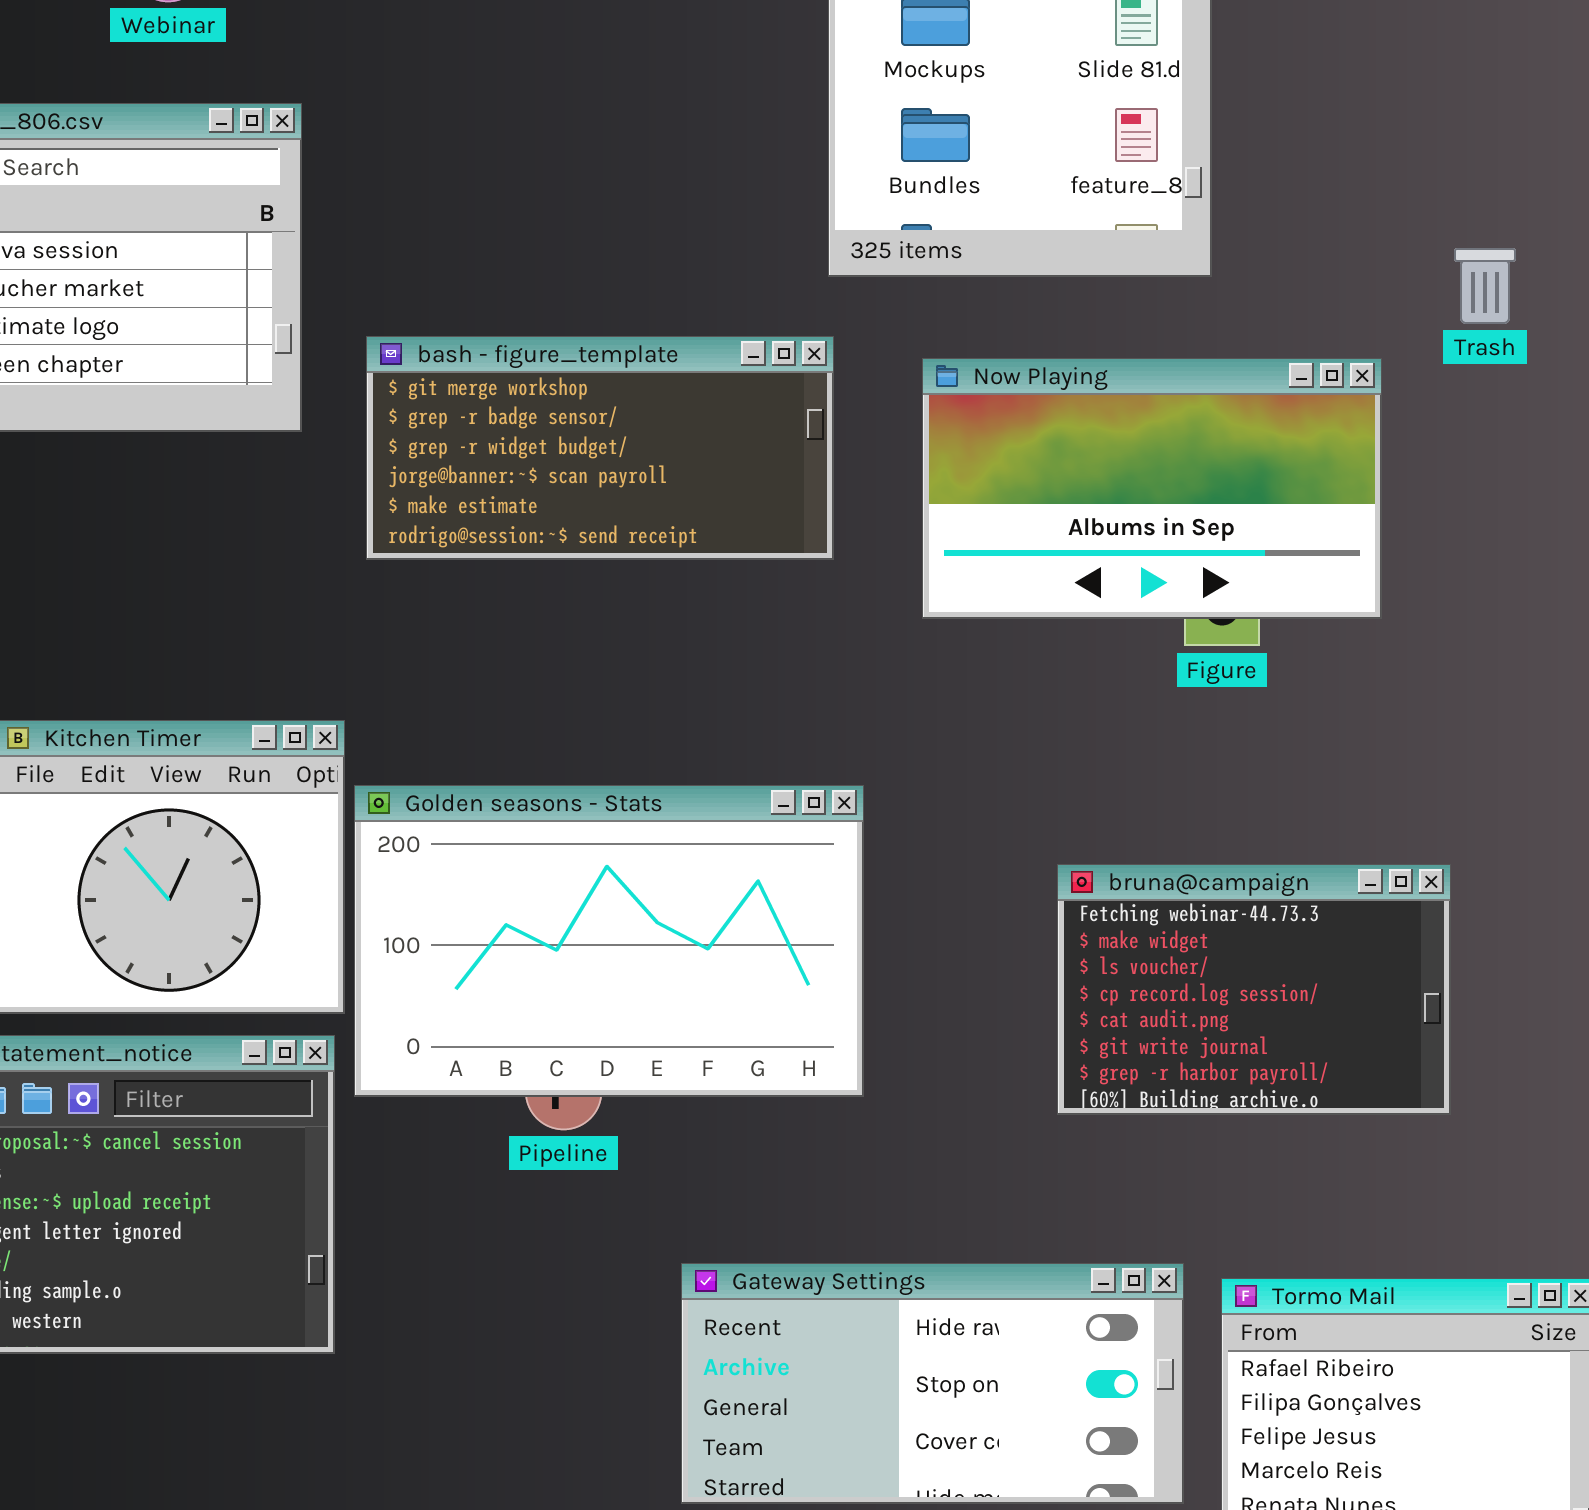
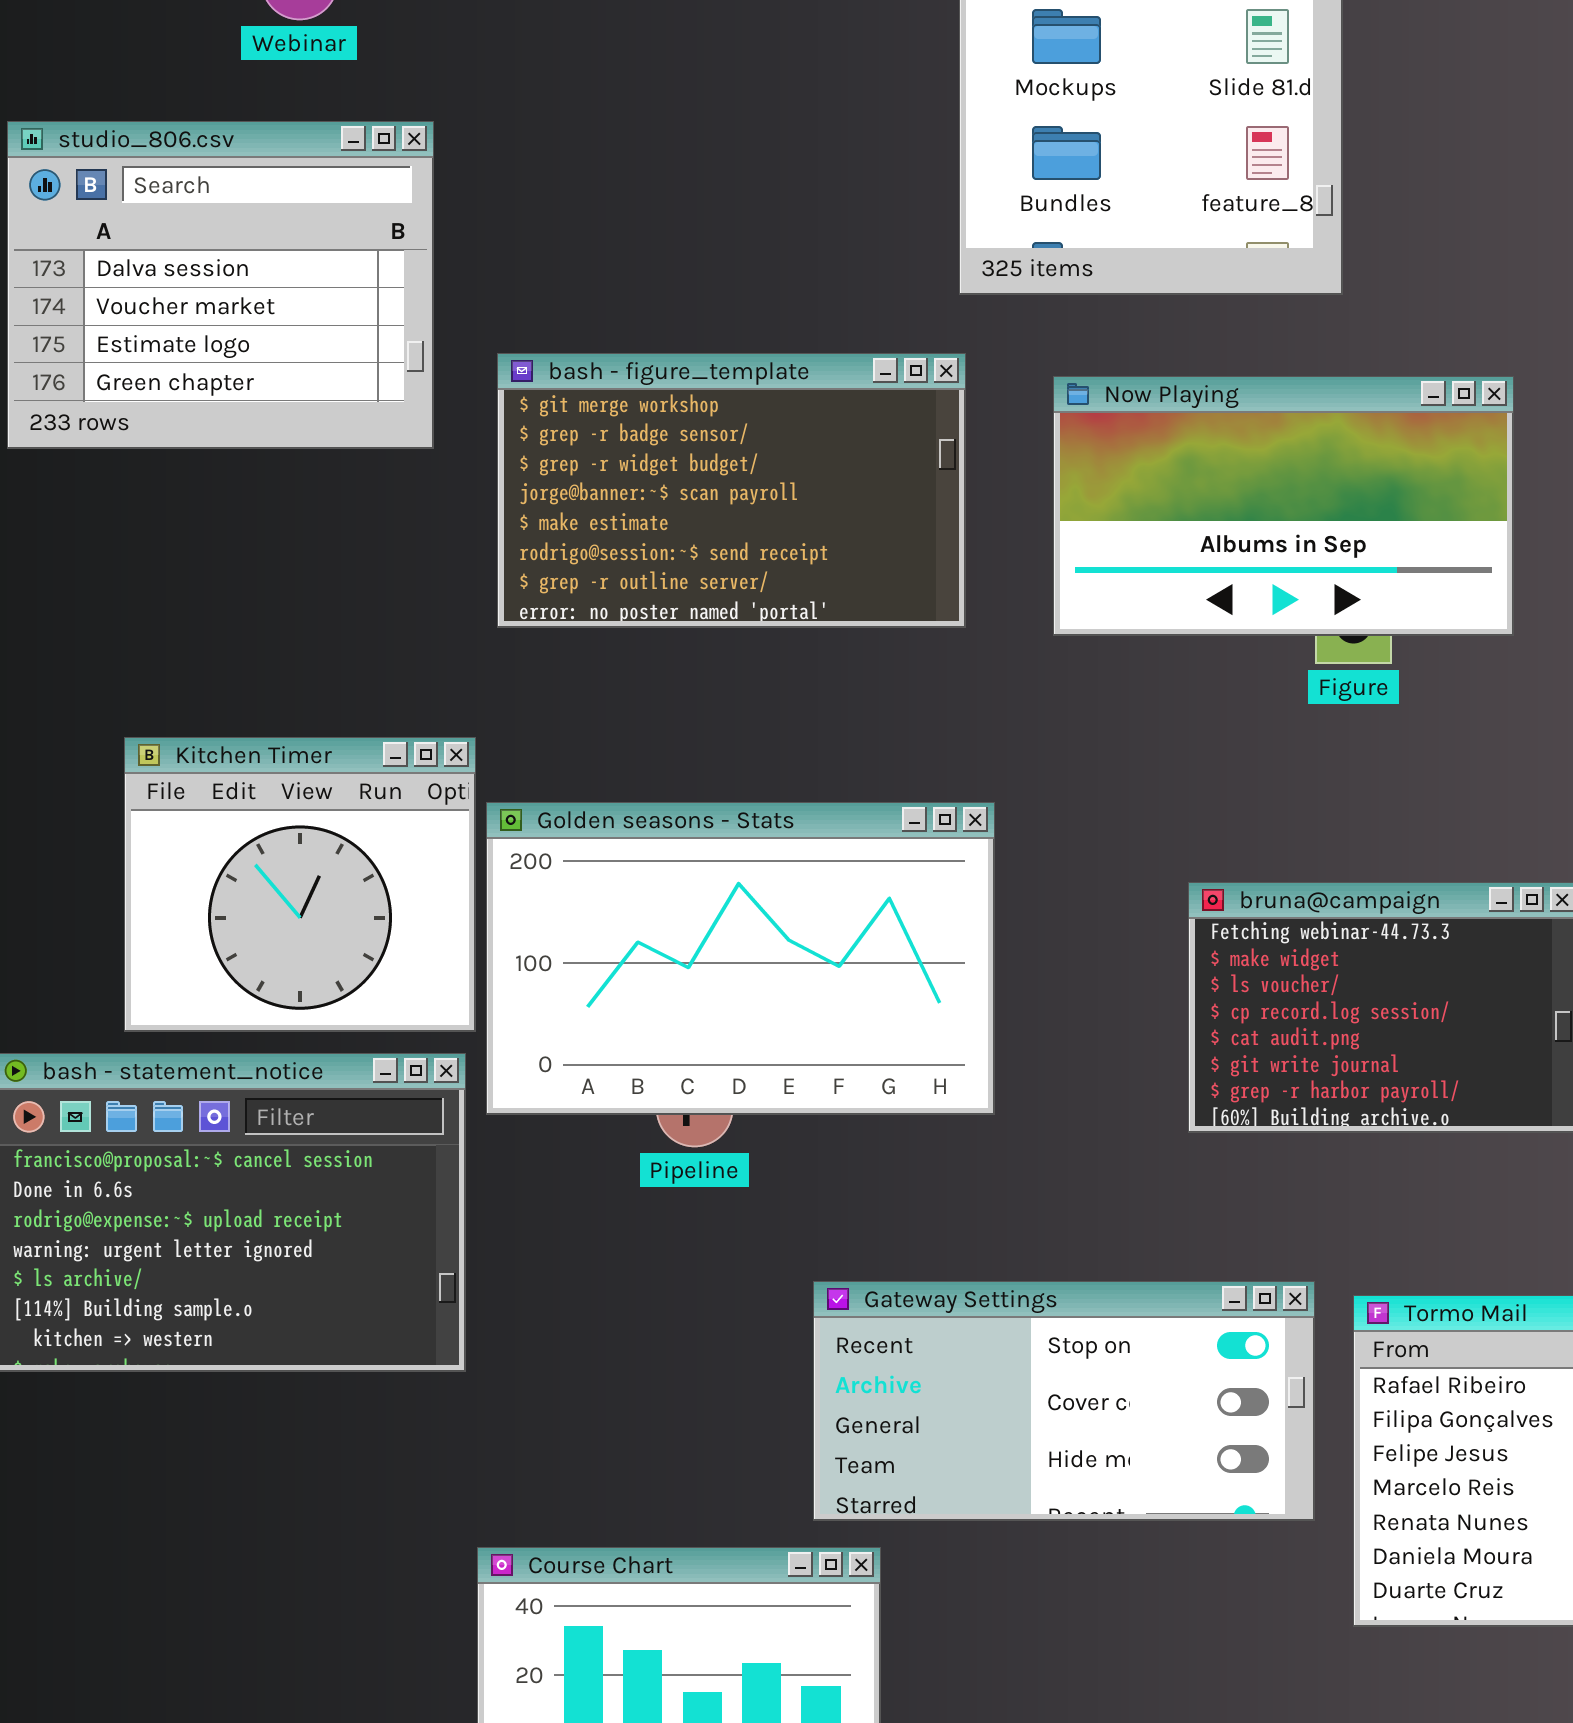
bash - figure_template: [366,336,834,560] -> [497,353,966,628], resized
Gateway Settings: [681,1263,1184,1504] -> [813,1281,1315,1521], scrolled down 1 row

